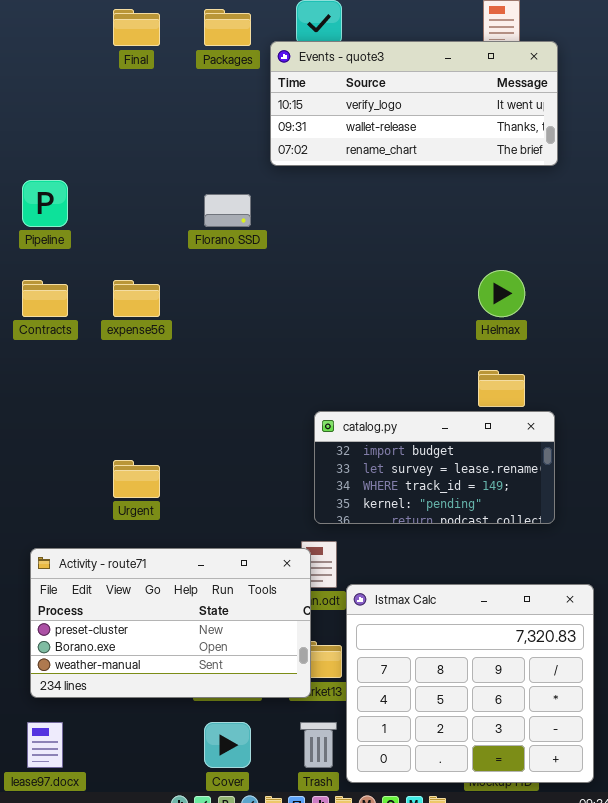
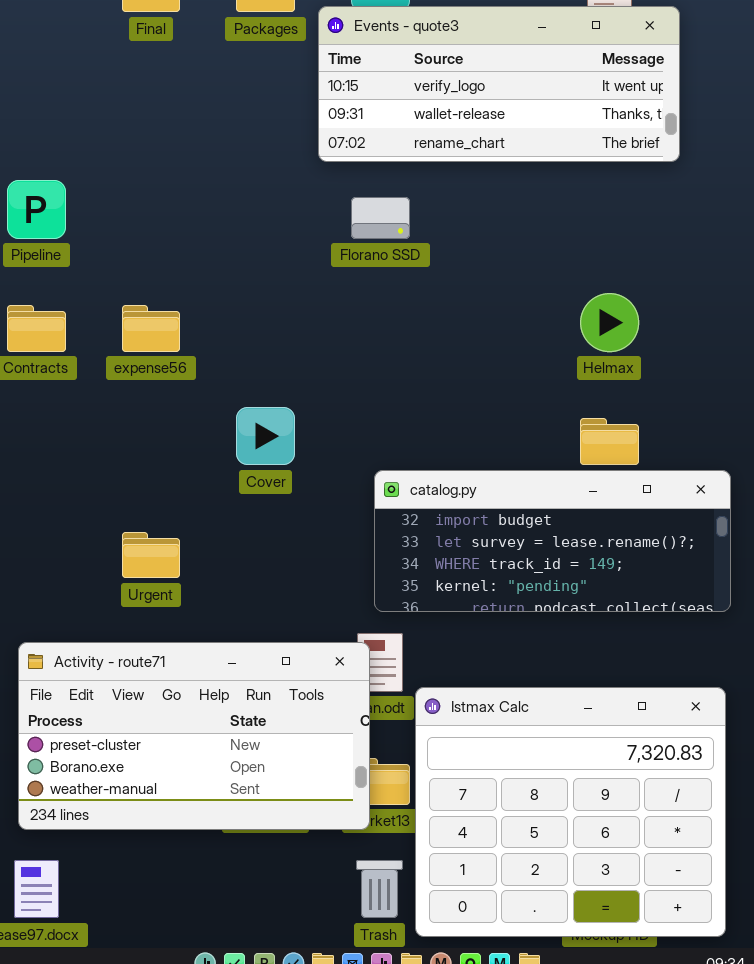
Florano SSD: [204,194,251,227] -> [351,197,410,239], moved
catalog.py: [314,411,555,524] -> [374,470,731,612], resized
Cover: [204,722,251,768] -> [236,407,295,465], moved

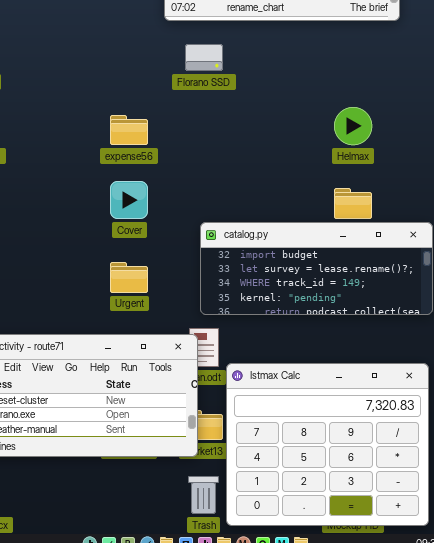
expense56: [122,305,180,352] -> [110,115,148,145], moved
Urgent: [122,532,180,578] -> [110,262,148,293], moved

